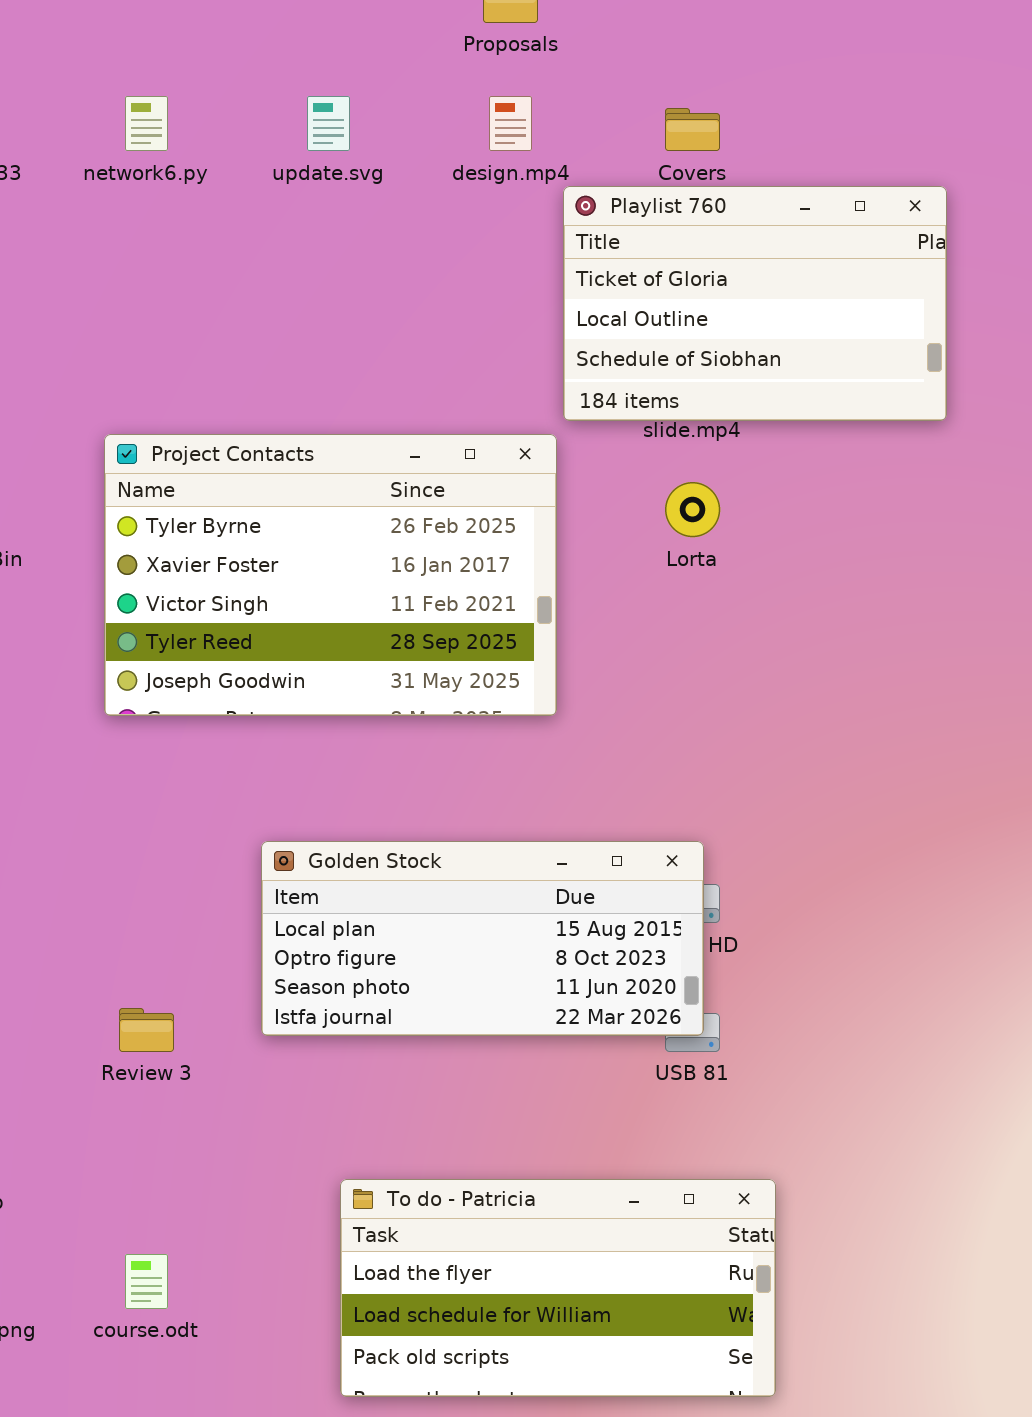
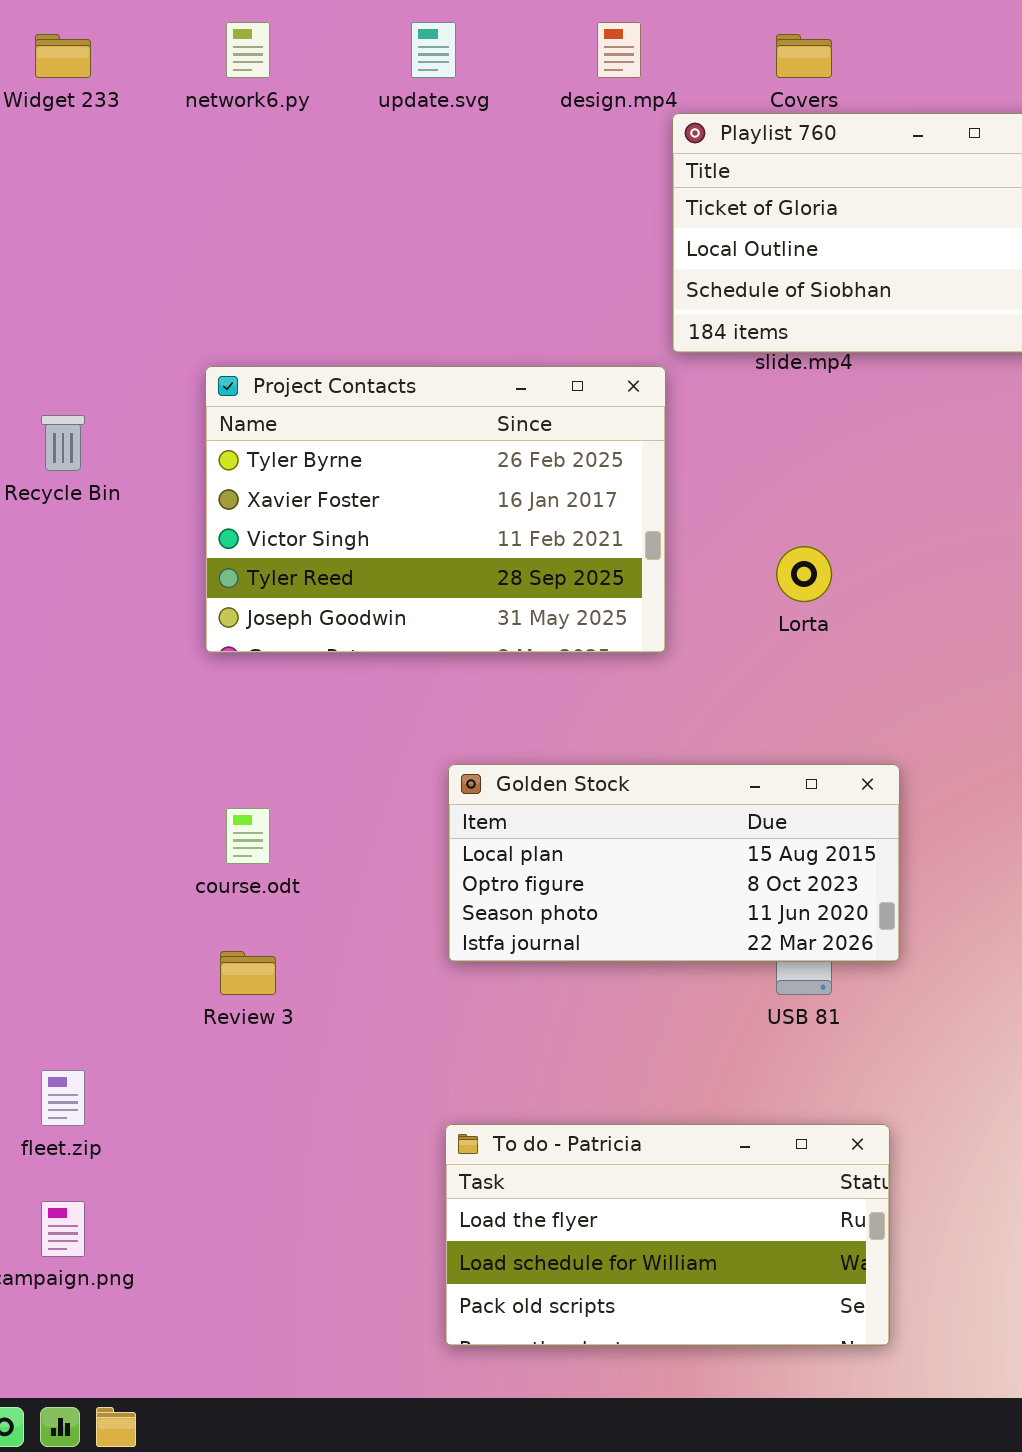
Lorta: [665,482,720,537] -> [776,546,832,602], moved
Golden Stock: [261,841,704,1036] -> [448,764,900,962], moved
course.odt: [125,1254,168,1309] -> [226,808,270,864], moved

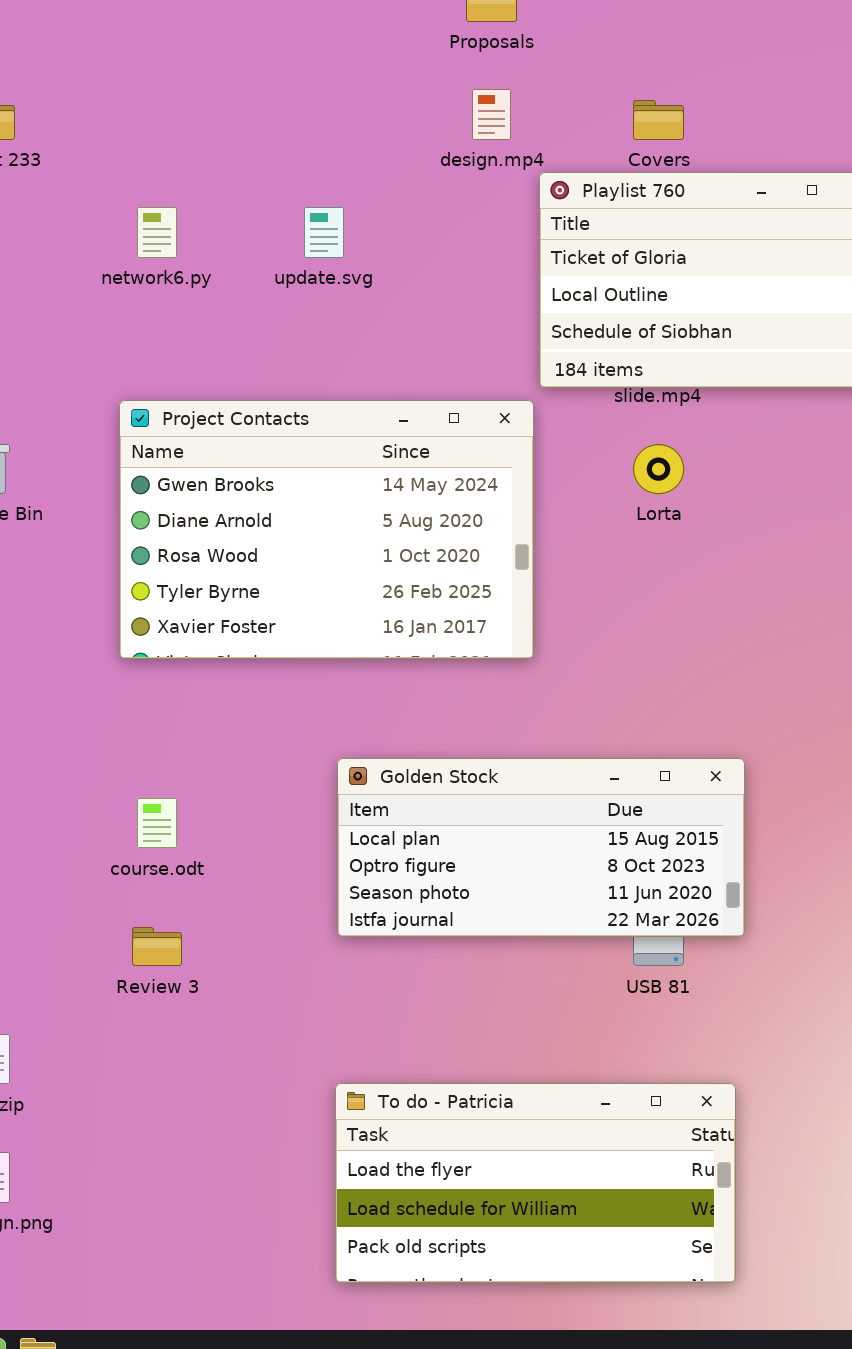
network6.py: [226,22,270,78] -> [137,207,177,258], moved
update.svg: [411,22,456,78] -> [304,207,344,258], moved
Project Contacts: [205,366,666,653] -> [119,400,534,659], scrolled up 3 rows
Lorta: [776,546,832,602] -> [633,444,684,494], moved

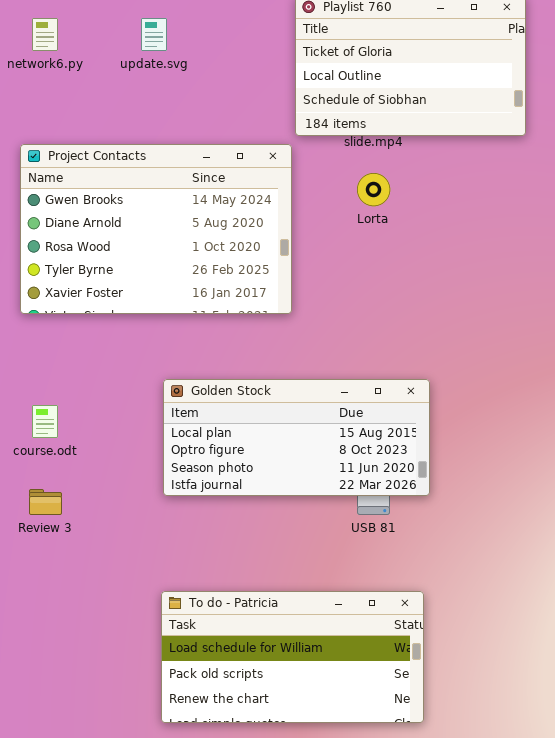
To do - Patricia: [335,1083,736,1283] -> [161,591,424,723], scrolled down 1 row

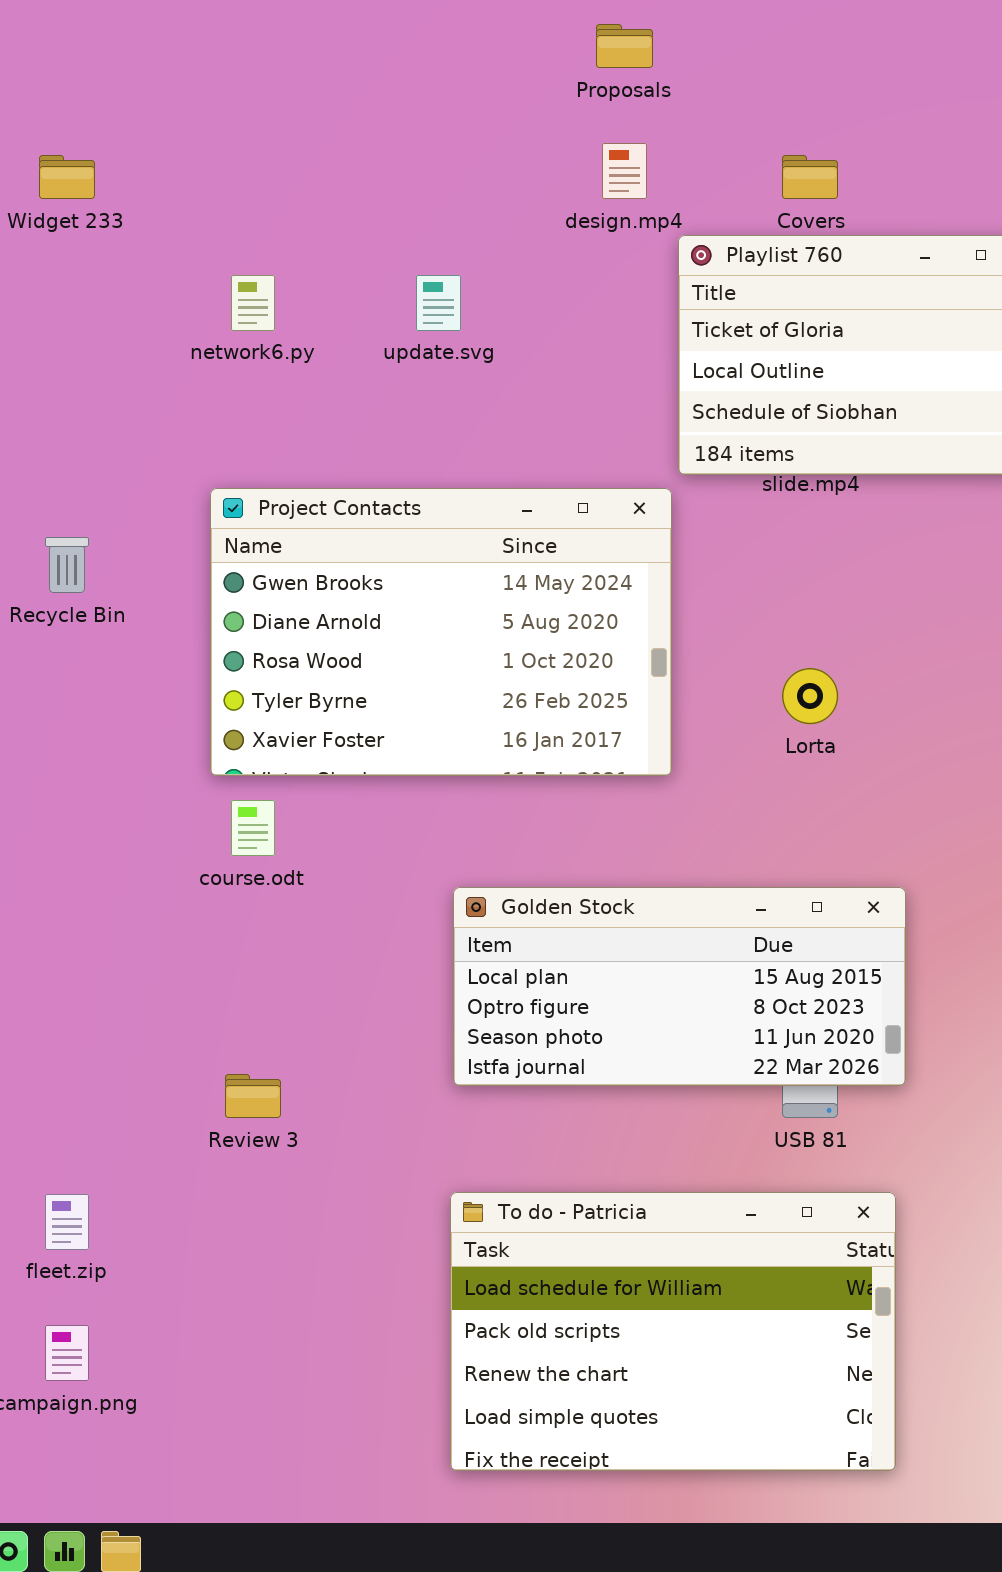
Lorta: [357,173,390,206] -> [782,668,838,724], moved
course.odt: [32,405,58,438] -> [231,800,275,856], moved
To do - Patricia: [161,591,424,723] -> [450,1192,896,1471], resized

